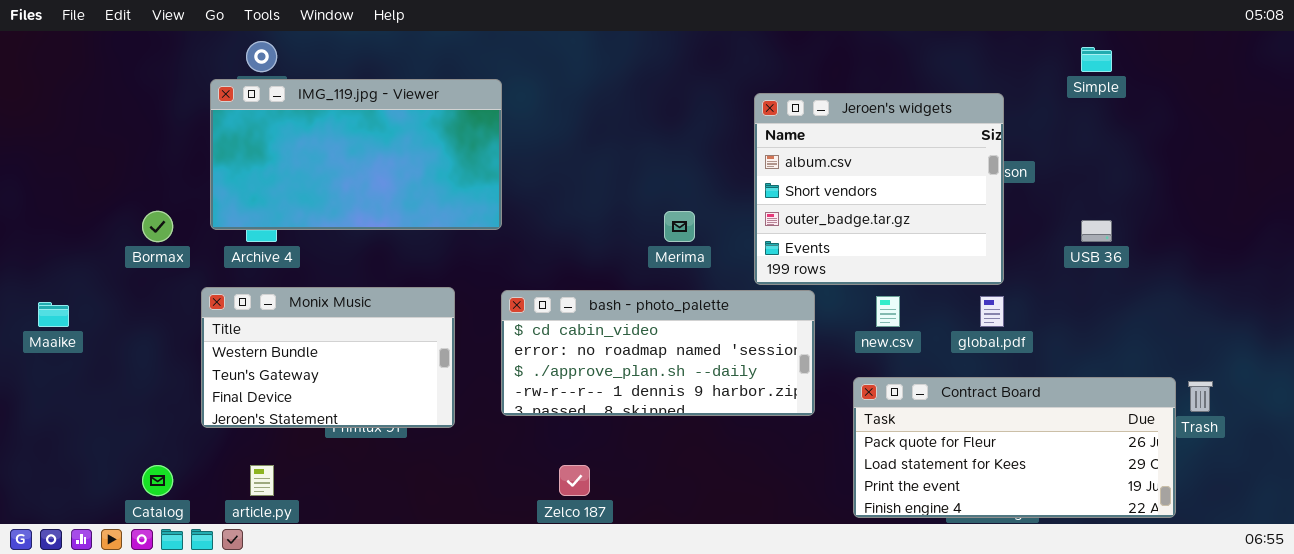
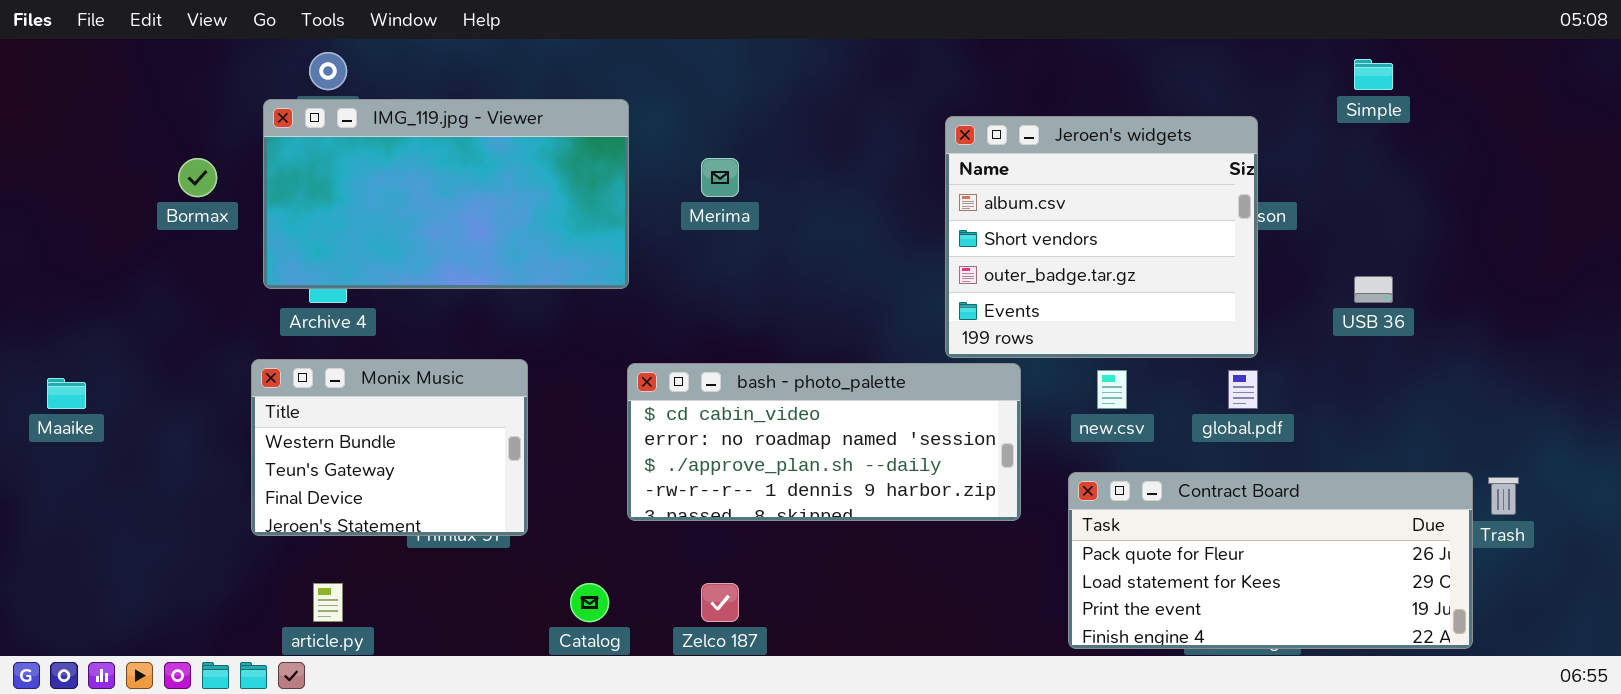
Bormax: [142,211,173,242] -> [178,158,217,197], moved
Merima: [664,211,695,242] -> [701,158,739,197], moved
Monix Music: [201,287,455,428] -> [251,359,528,536], resized
Catalog: [142,465,173,496] -> [570,583,609,622], moved

